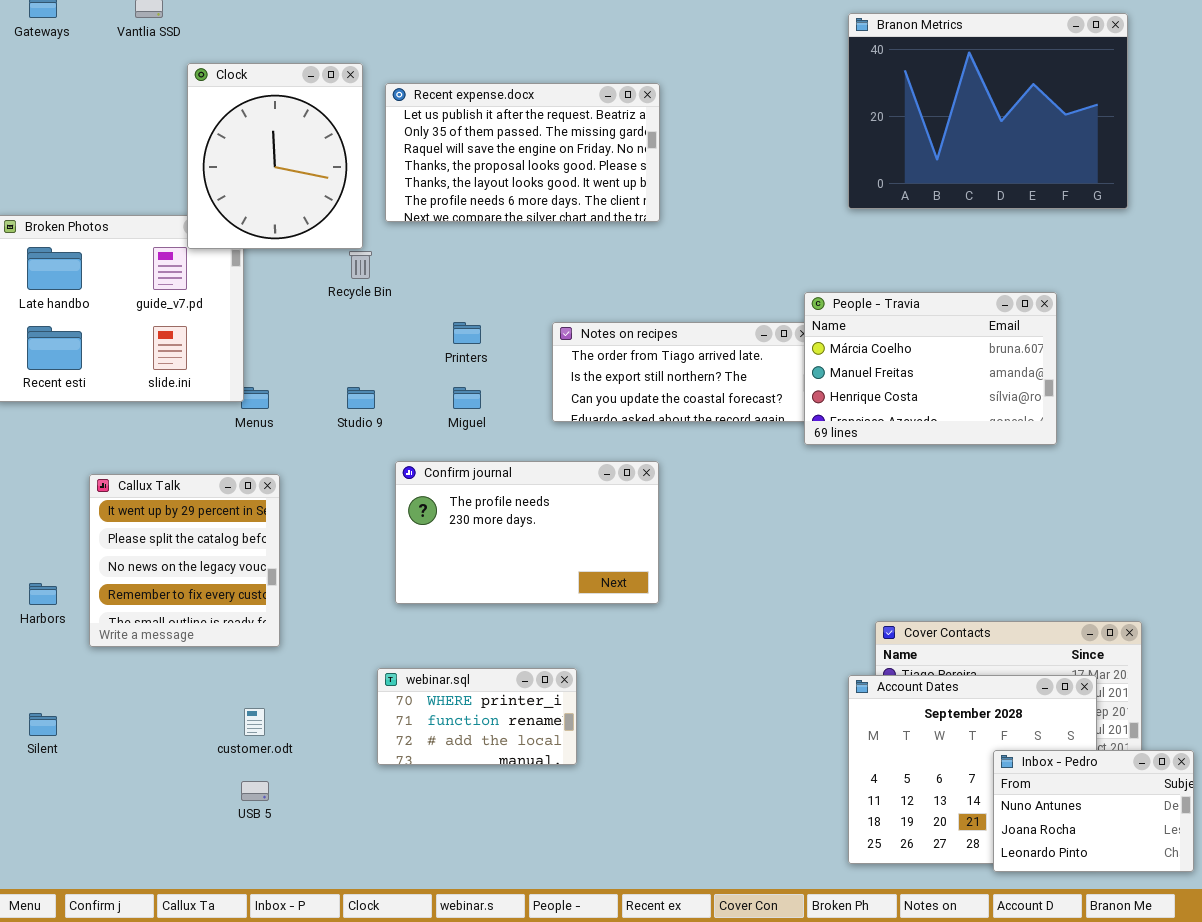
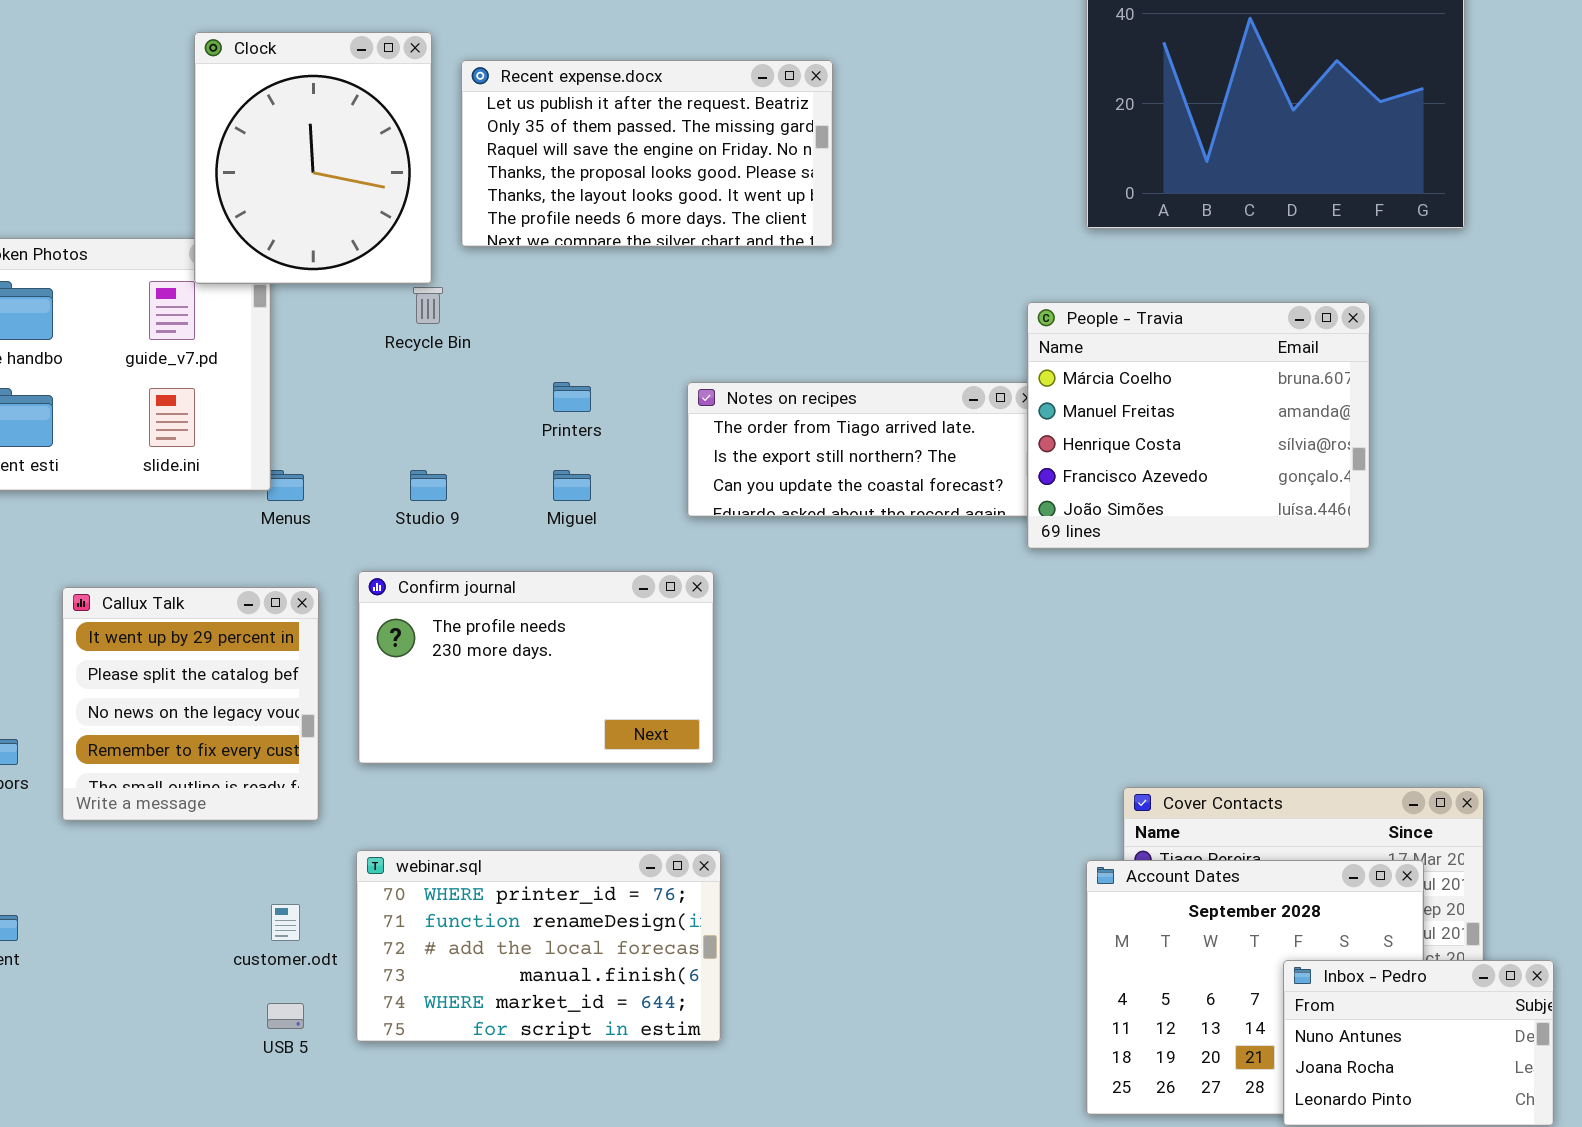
People - Travia: [804,292,1057,445] -> [1027,302,1370,549], resized
Confirm journal: [395,461,659,604] -> [358,571,714,764], moved
webinar.sql: [377,668,577,765] -> [356,850,721,1042], resized

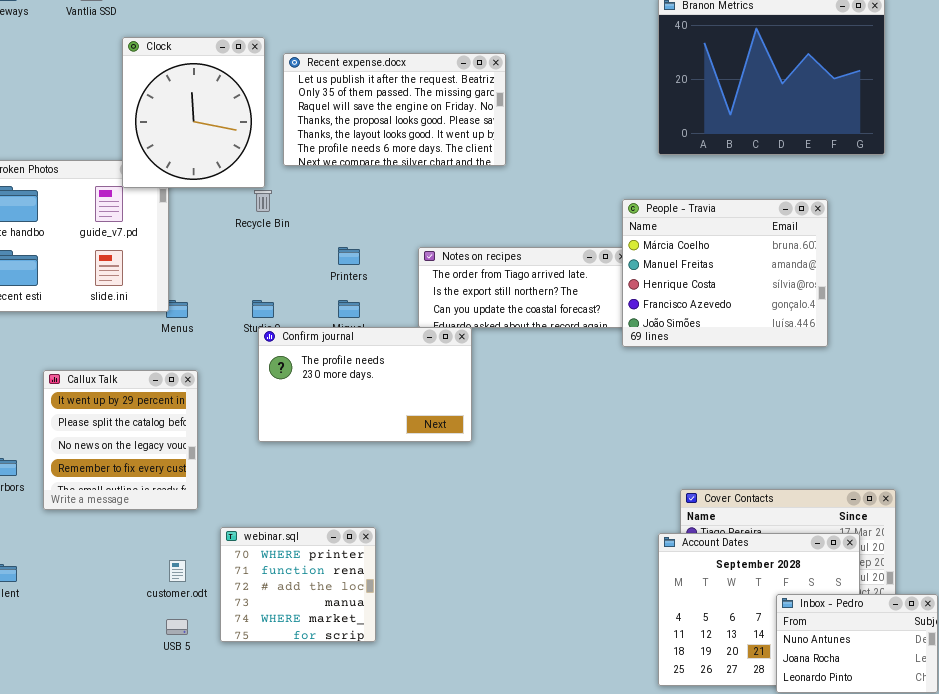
Confirm journal: [358,571,714,764] -> [258,327,472,442], moved
webinar.sql: [356,850,721,1042] -> [220,527,376,642], resized

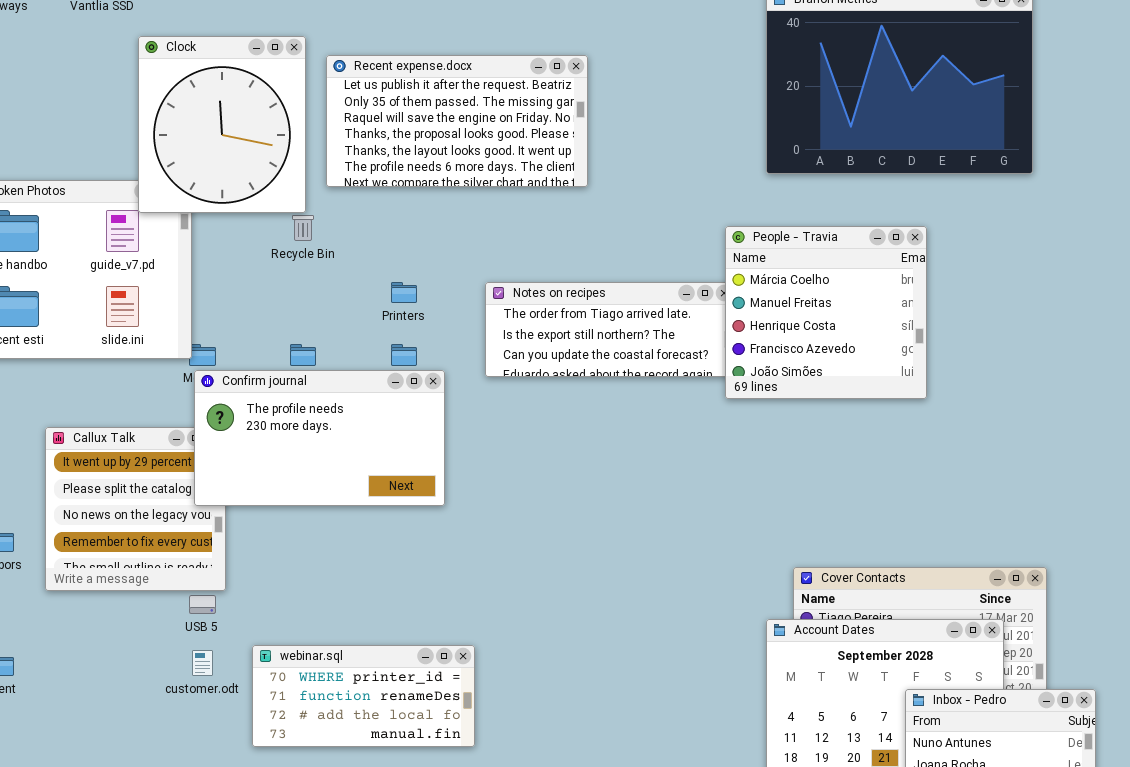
People - Travia: [622,199,828,347] -> [725,226,927,399], resized
Confirm journal: [258,327,472,442] -> [194,370,445,506], moved
webinar.sql: [220,527,376,642] -> [252,645,475,747], resized
USB 5: [166,619,188,635] -> [189,595,216,614], moved

